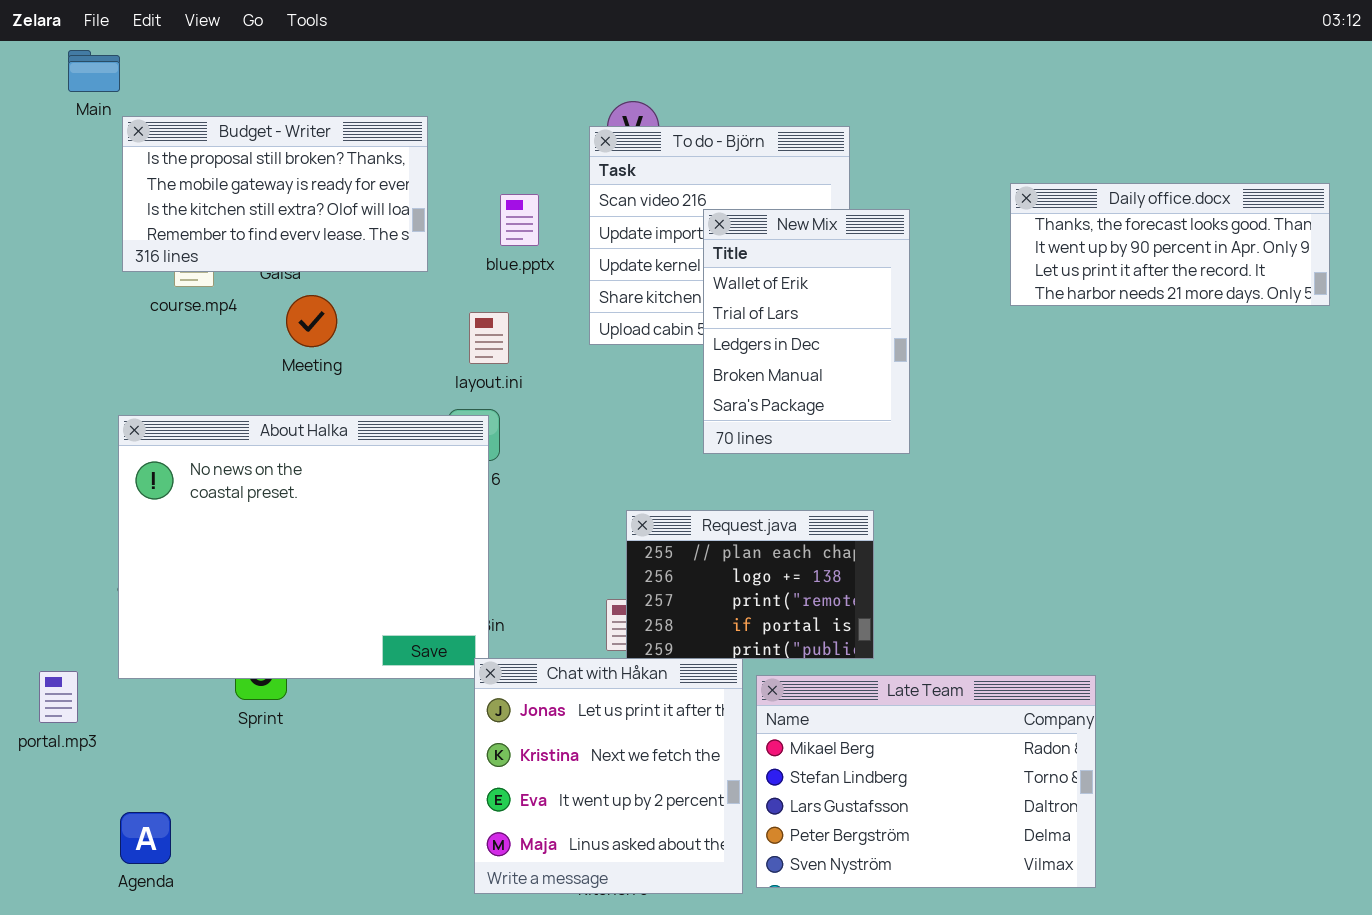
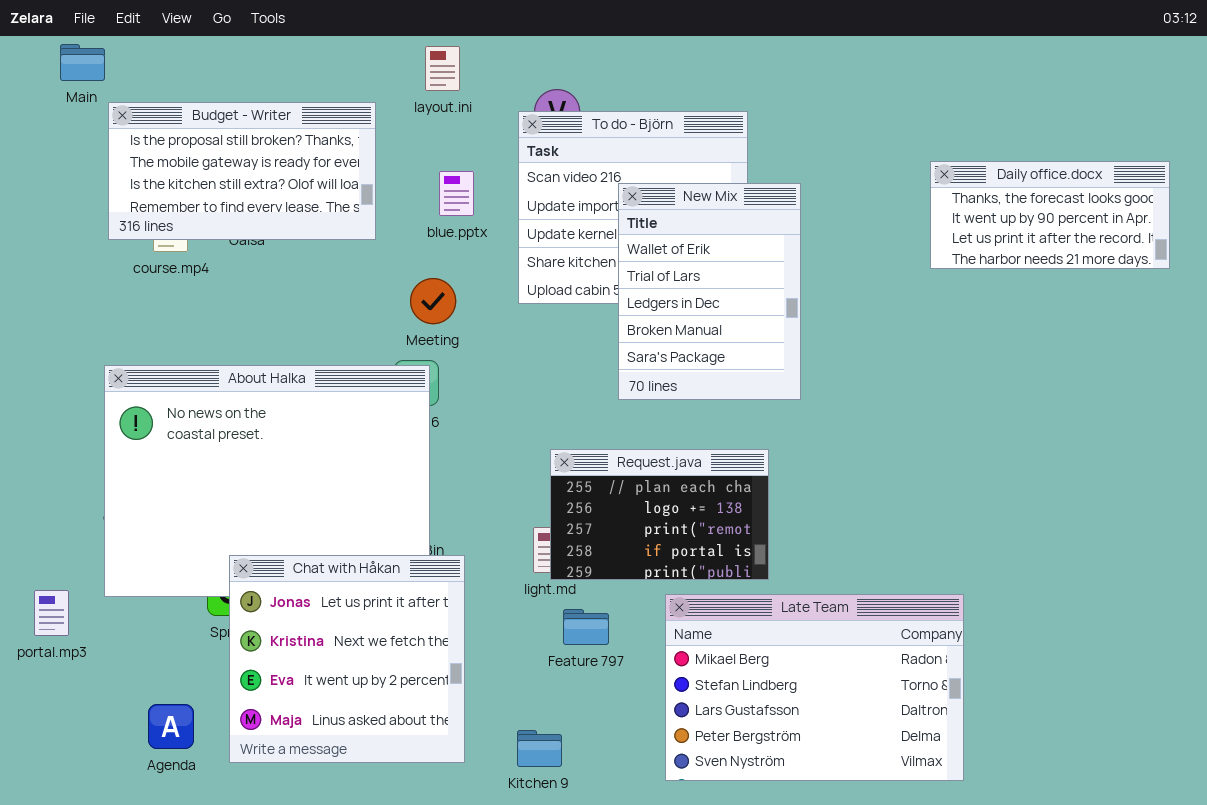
Daily office.docx: [1010,183,1330,306] -> [930,161,1170,269], resized
Meeting: [286,295,337,347] -> [410,278,456,324], moved
layout.ini: [469,312,509,364] -> [425,46,460,91], moved
Chat with Håkan: [474,658,743,894] -> [229,555,465,763], moved
Agenda: [120,812,171,864] -> [148,704,194,749], moved

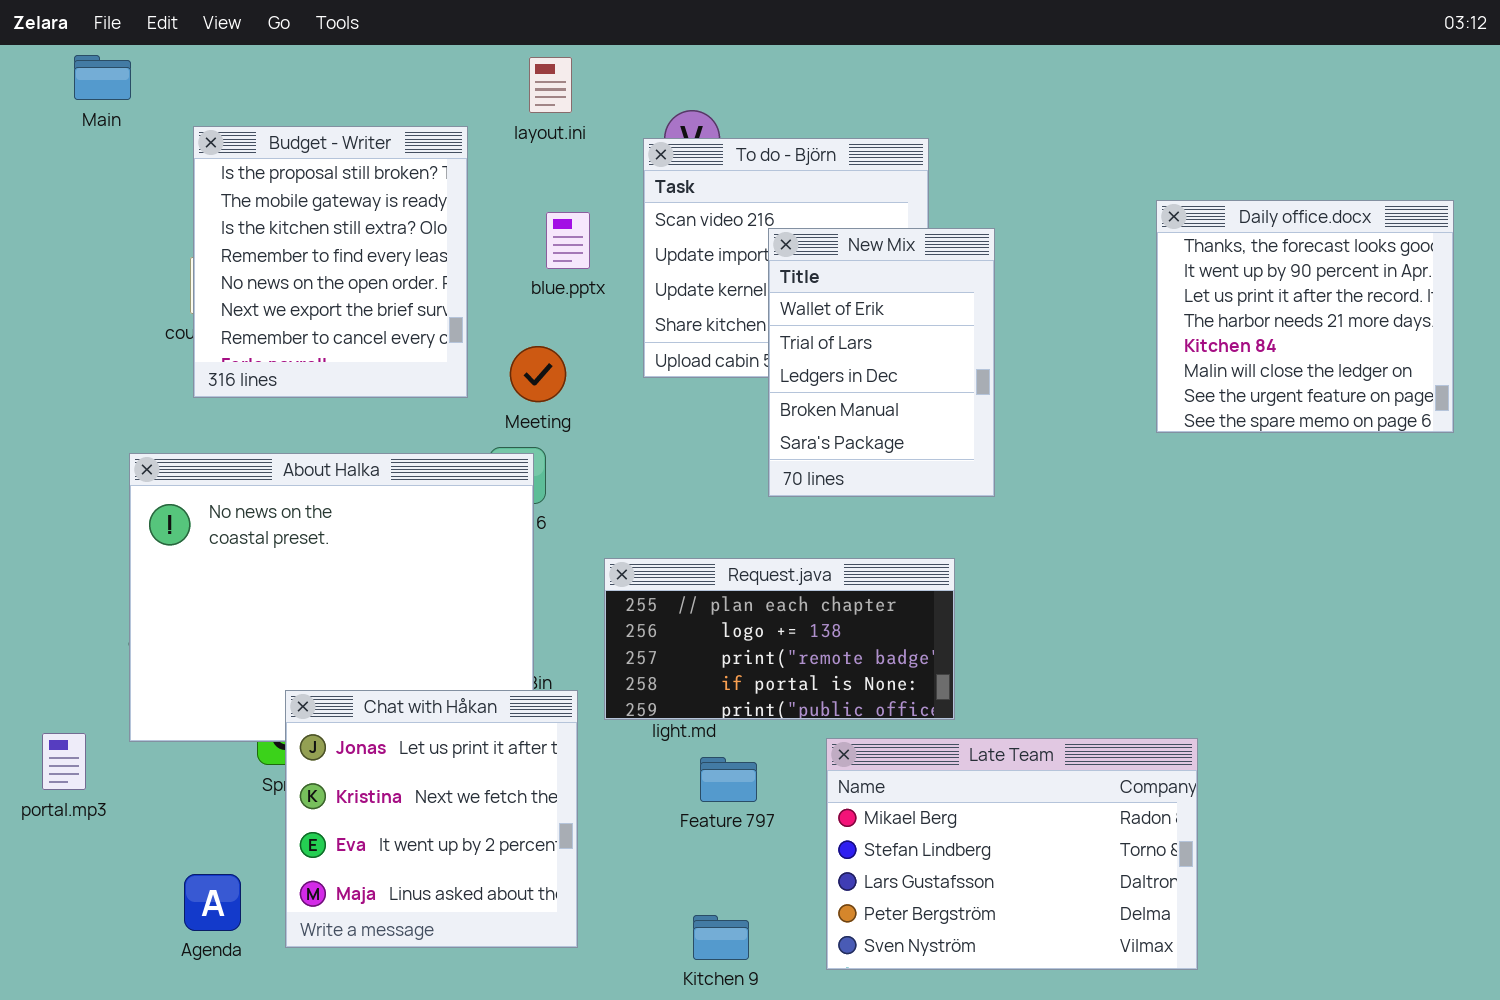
Budget - Writer: [108,102,376,240] -> [193,126,468,398], resized
Daily office.docx: [930,161,1170,269] -> [1156,200,1454,433], resized
Request.java: [550,449,769,580] -> [604,558,955,720], resized
Kitchen 9: [517,730,562,767] -> [693,915,749,960], moved

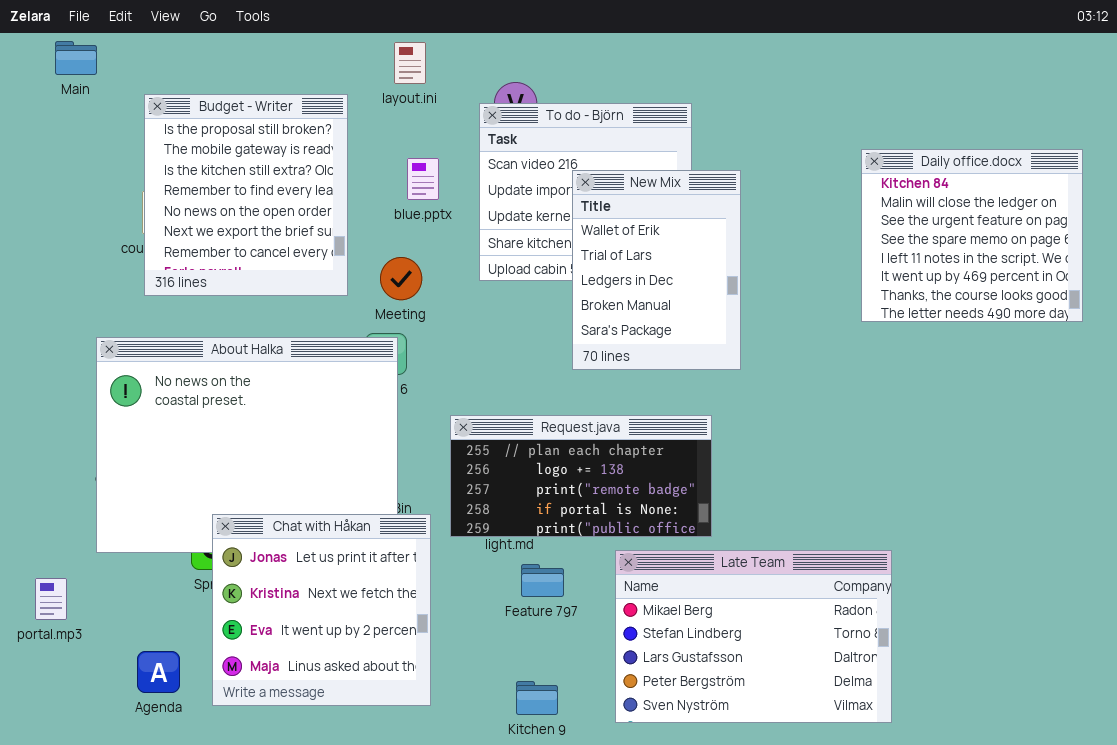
Daily office.docx: [1156,200,1454,433] -> [861,149,1083,322], scrolled down 4 rows
portal.mp3: [42,733,86,790] -> [35,578,67,620], moved

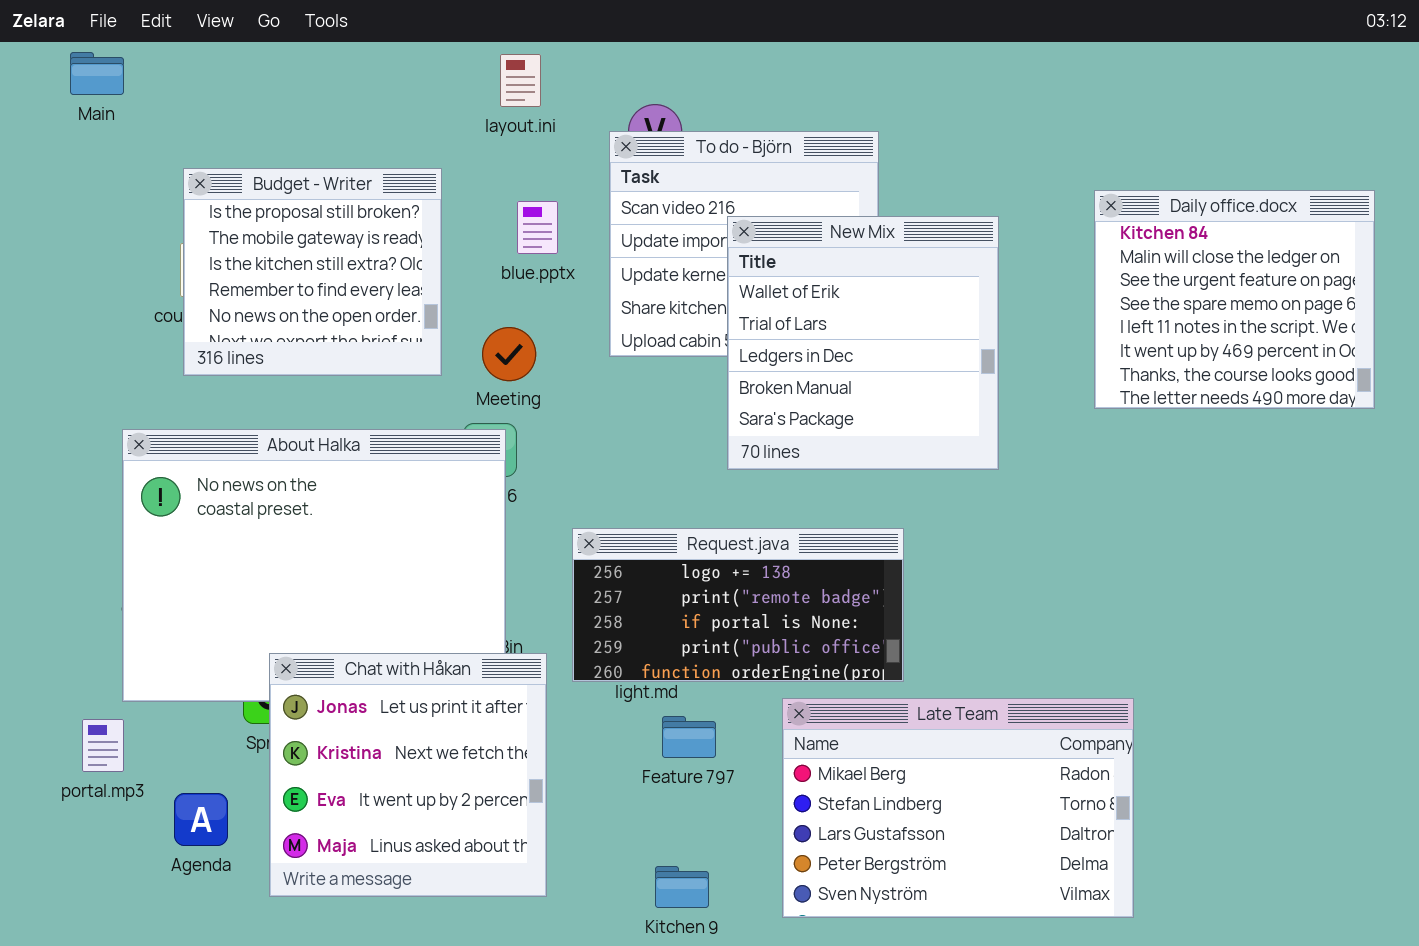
Budget - Writer: [144,94,348,296] -> [183,168,442,376], resized
New Mix: [572,170,741,370] -> [727,216,999,470], resized
Request.java: [450,415,712,537] -> [572,528,904,682], scrolled down 1 row
portal.mp3: [35,578,67,620] -> [82,719,124,772], moved
Agenda: [137,651,180,693] -> [174,793,228,846], moved

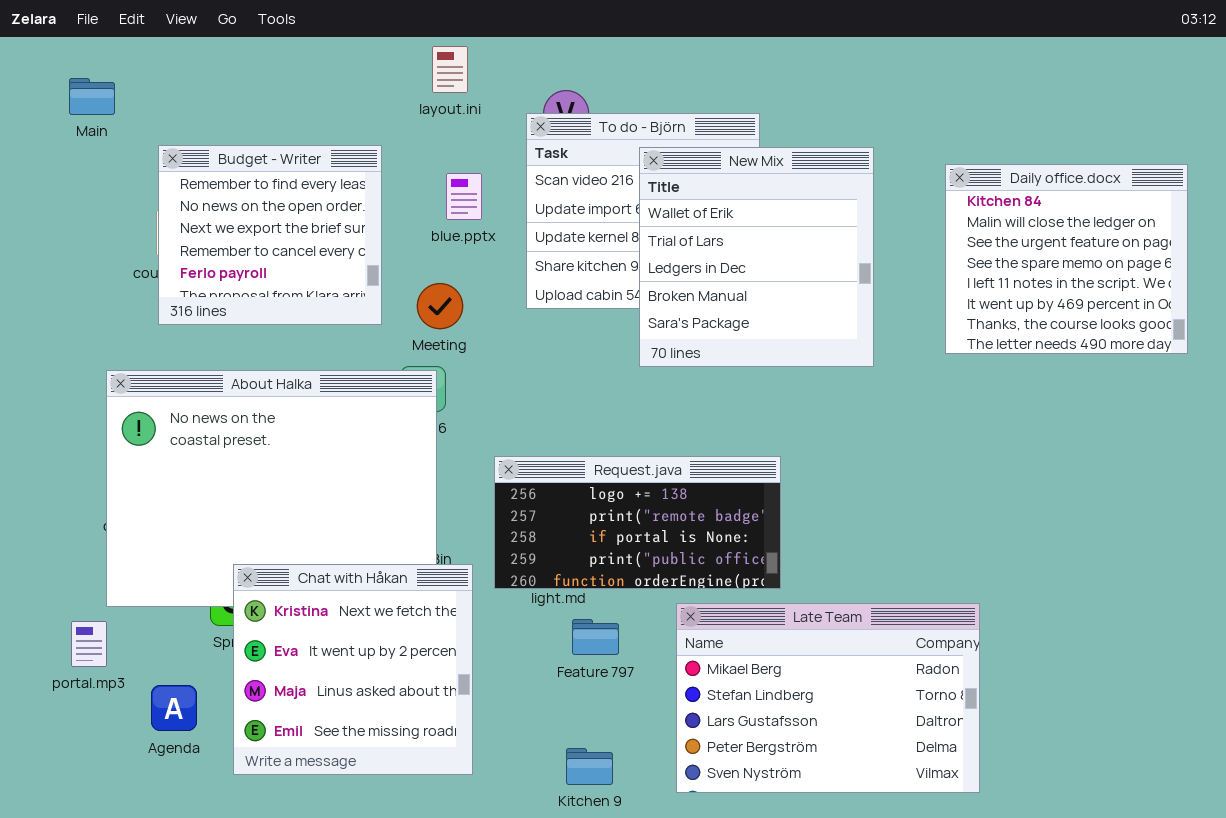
Main: [70,52,124,95] -> [69,78,115,115], moved
Budget - Writer: [183,168,442,376] -> [158,145,382,325], scrolled down 3 rows
New Mix: [727,216,999,470] -> [639,147,874,367], moved
Chat with Håkan: [269,653,547,897] -> [233,564,473,775], scrolled down 1 row

